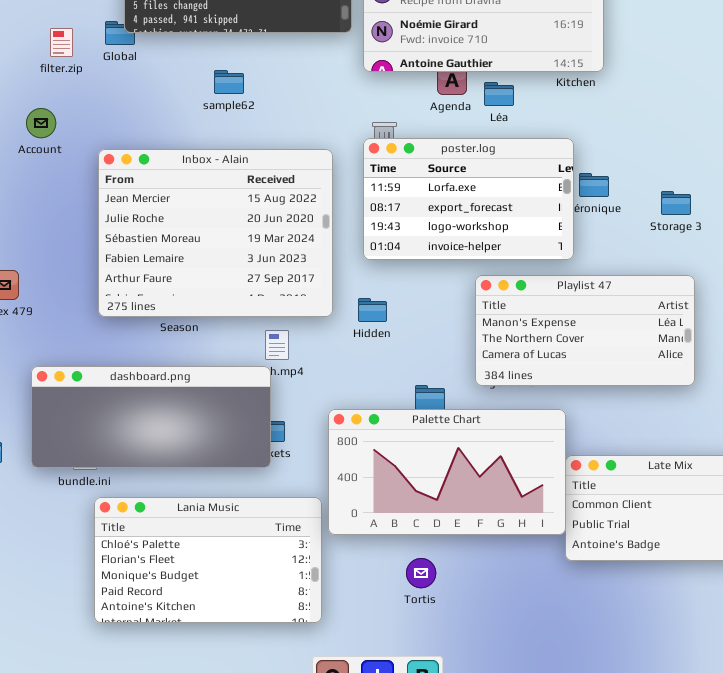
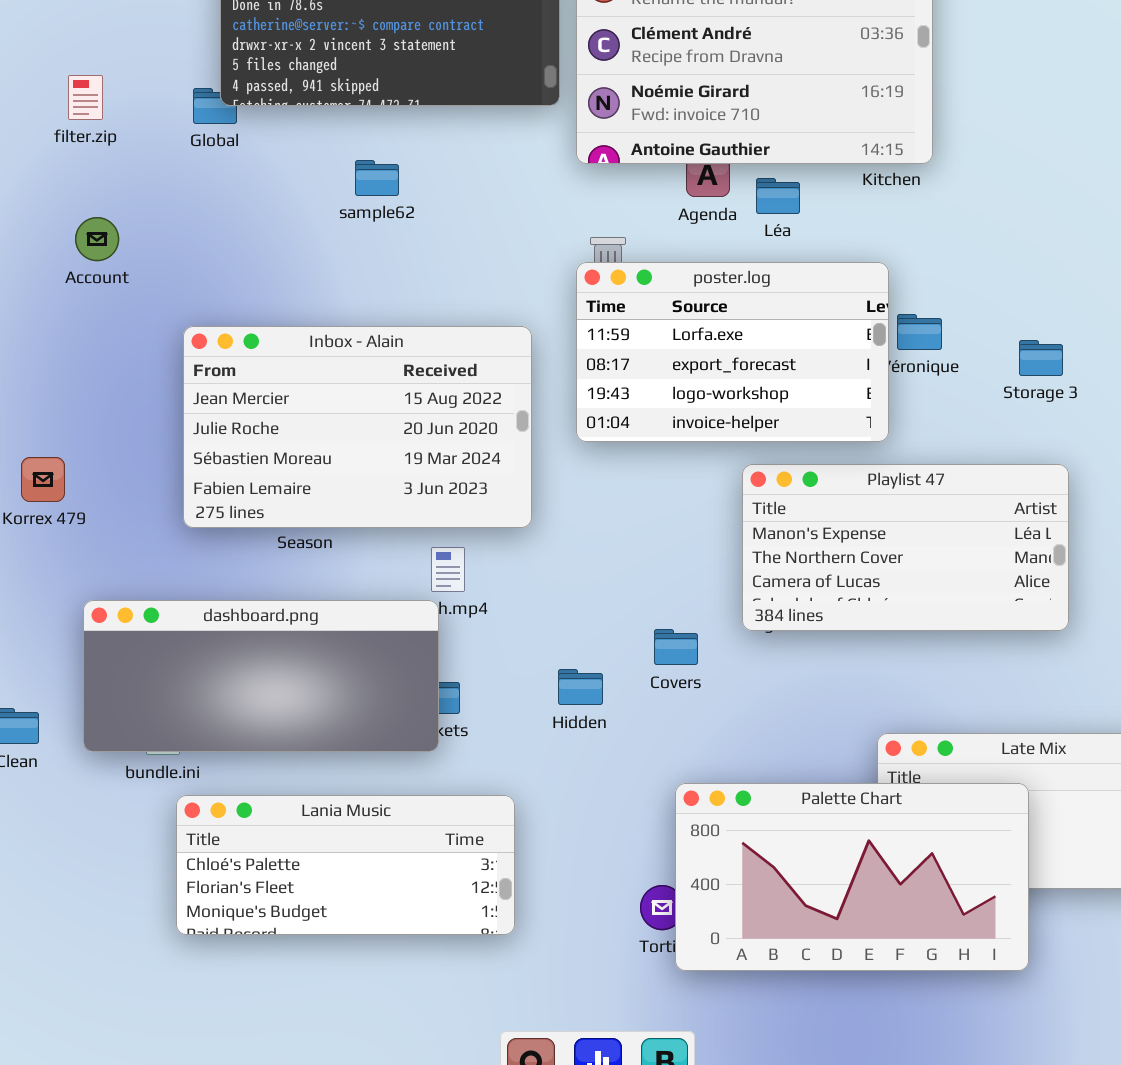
filter.zip: [50,28,73,57] -> [68,75,103,120], moved
Inbox - Alain: [98,149,333,317] -> [183,326,532,528], resized
Hidden: [358,298,387,322] -> [558,669,603,705], moved
Palette Chart: [328,409,566,535] -> [675,783,1029,971], moved
Lania Music: [94,497,322,623] -> [176,795,515,935], resized

